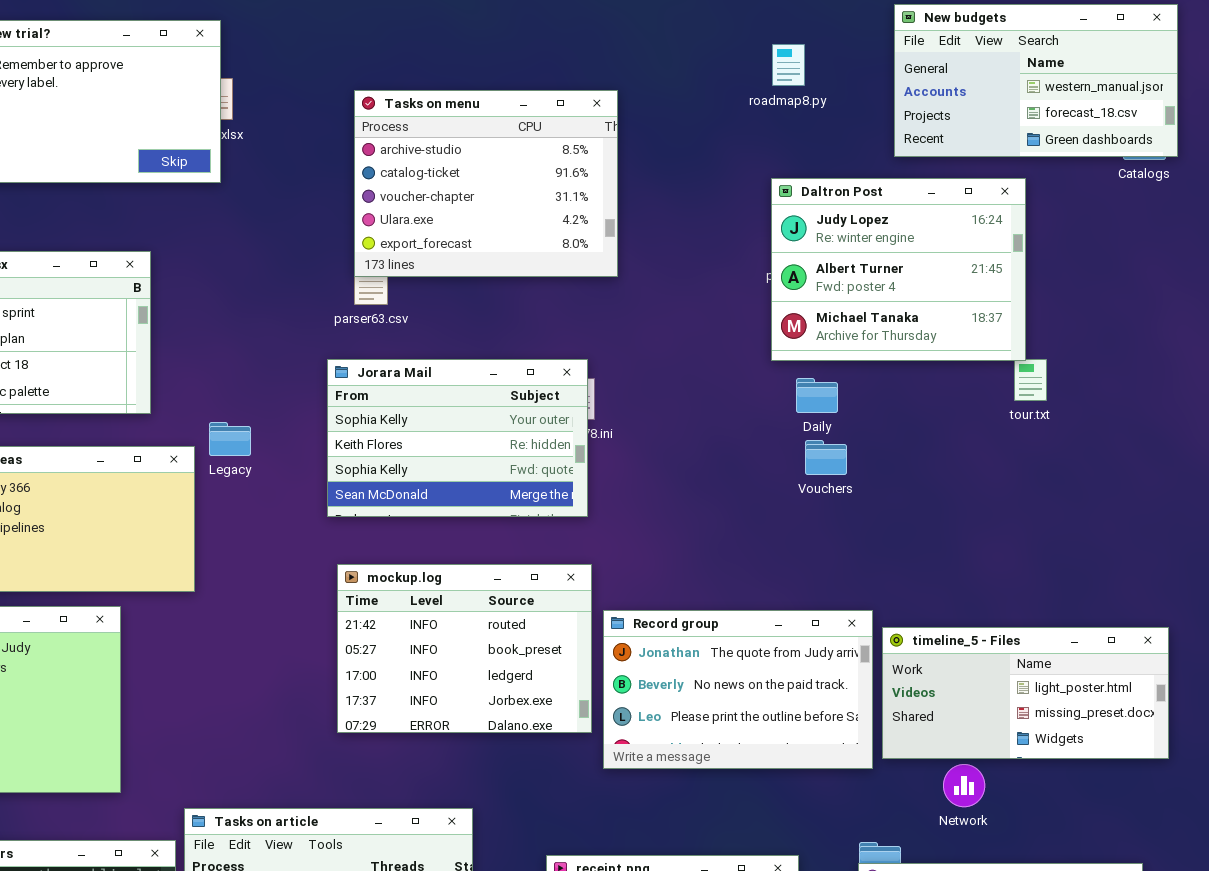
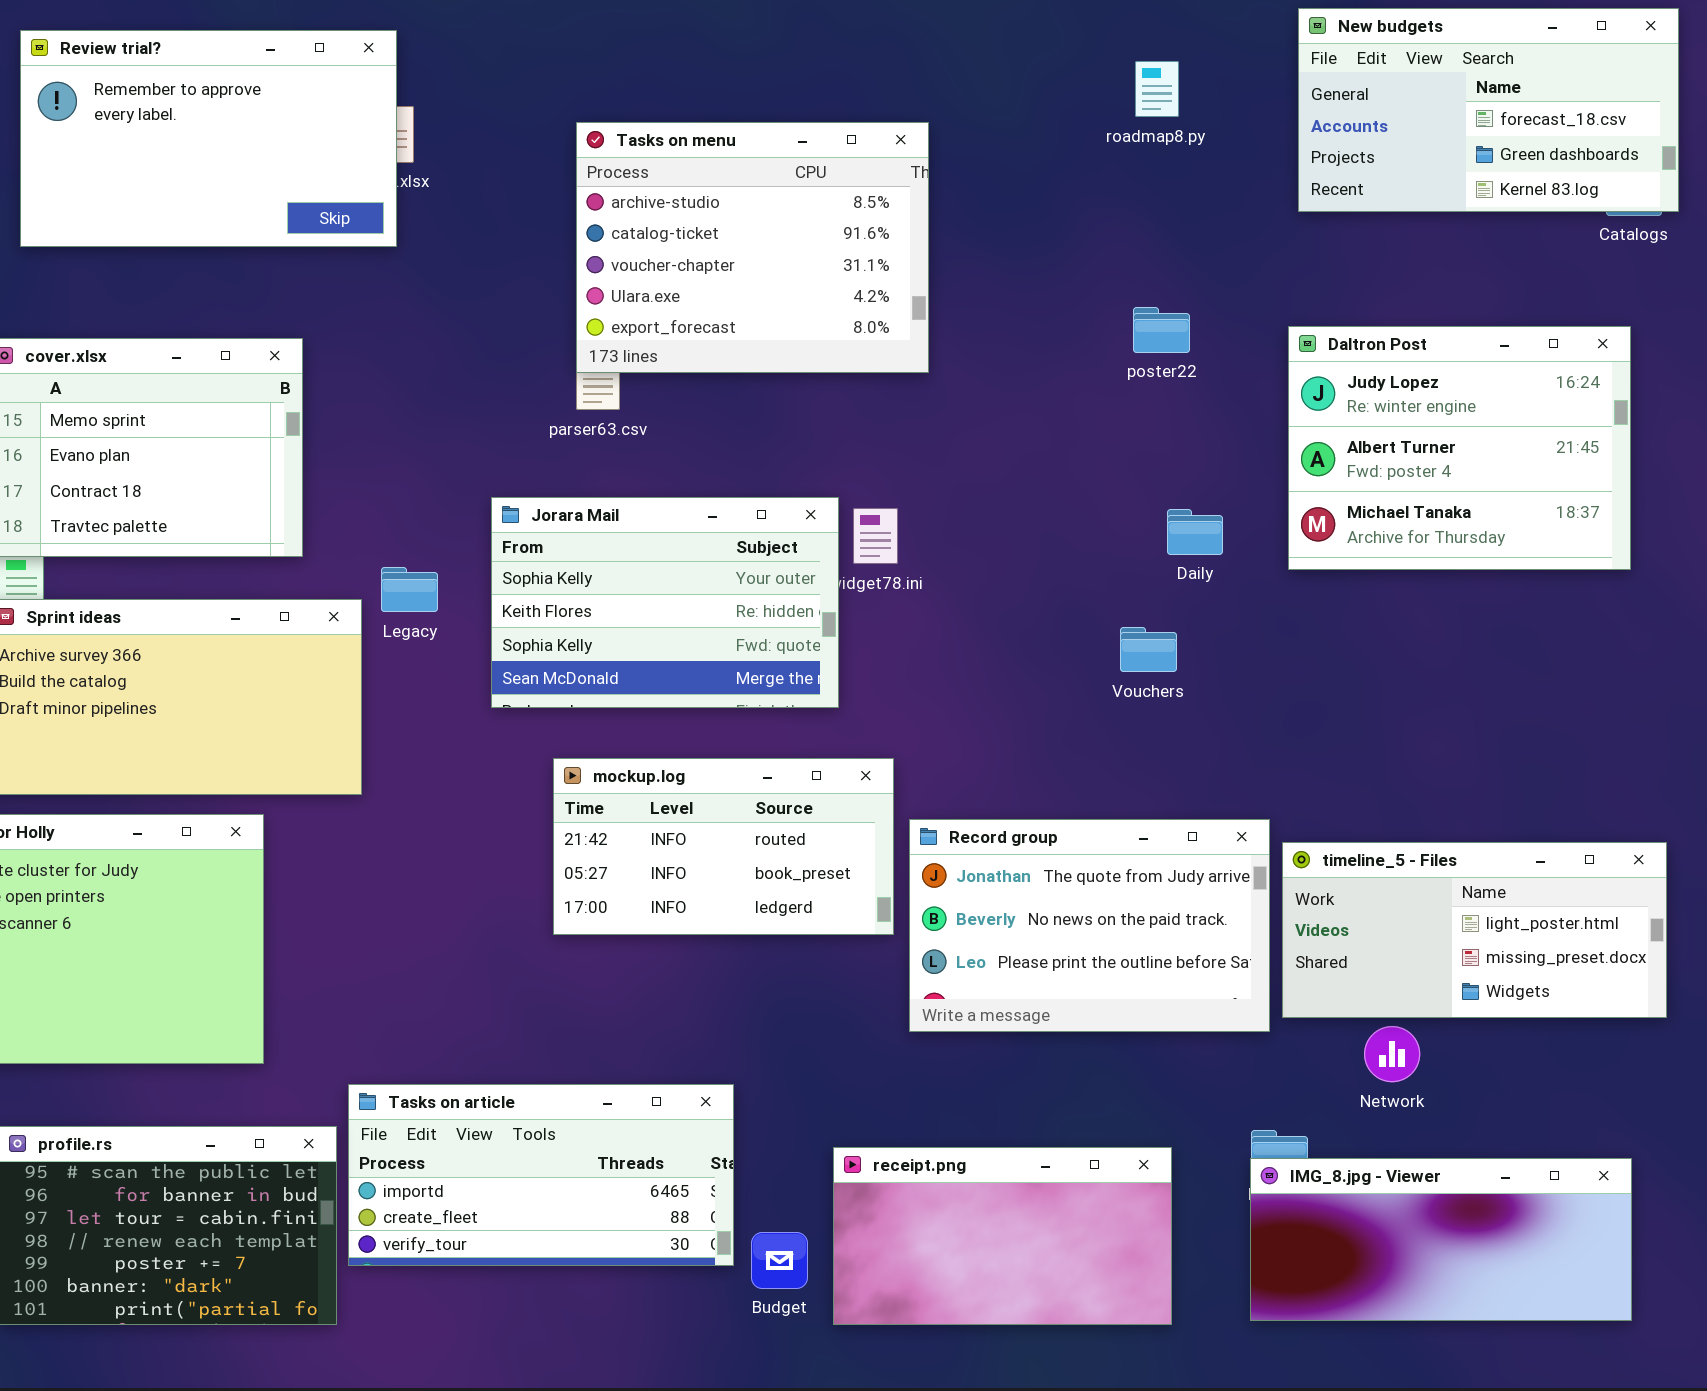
New budgets: [894,4,1178,157] -> [1298,8,1679,212], scrolled down 1 row
Daltron Post: [771,178,1026,361] -> [1288,326,1631,570], moved
Jorara Mail: [327,359,588,517] -> [491,497,839,708], moved
Vouchers: [805,440,847,475] -> [1120,627,1177,672], moved
mockup.log: [337,564,592,733] -> [553,758,894,935], resized

